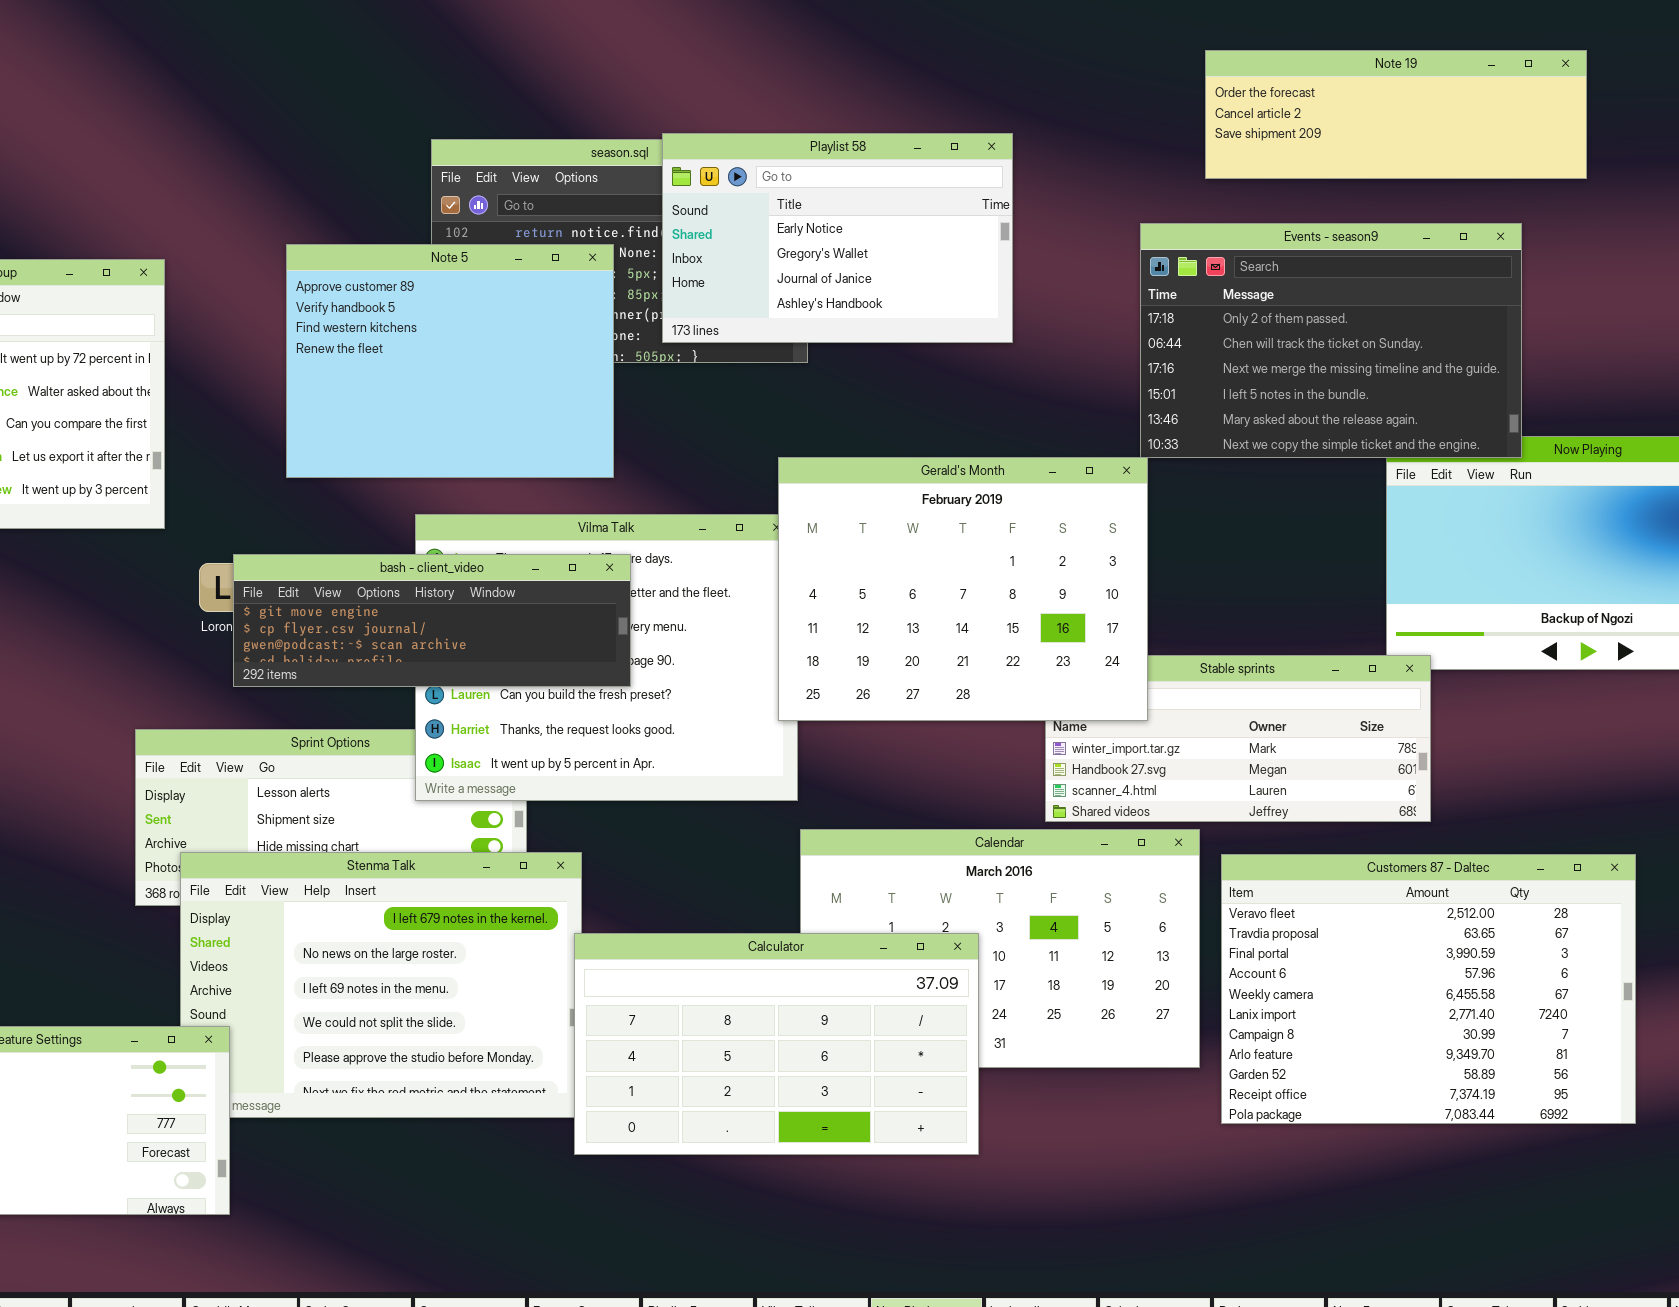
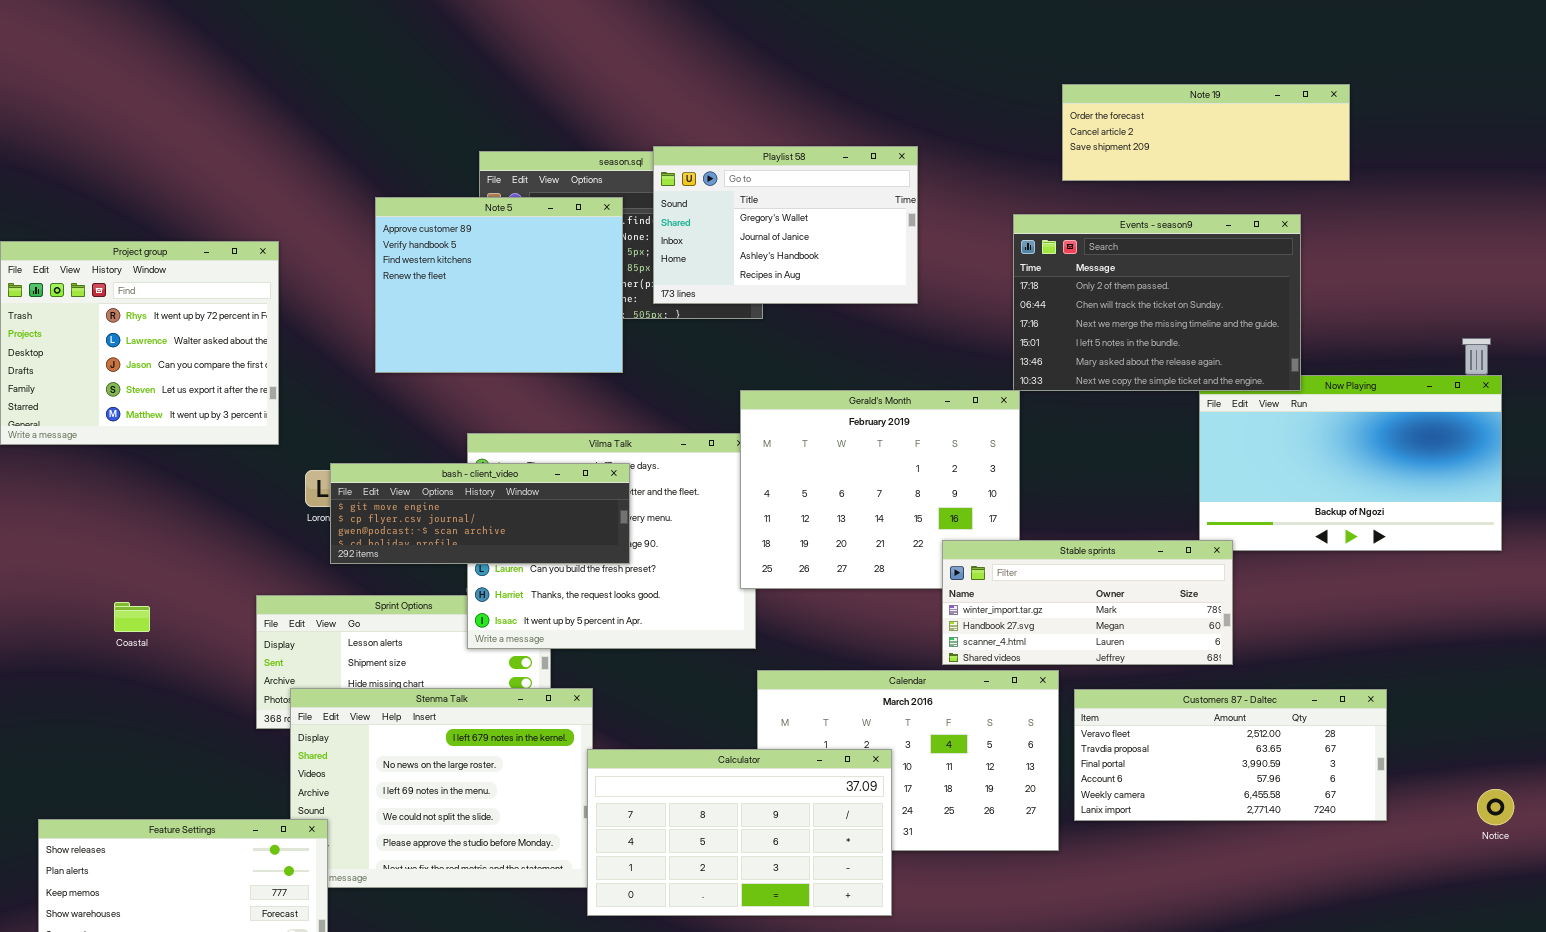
Playlist 58: [662,133,1013,343] -> [653,146,918,304], scrolled down 1 row
Note 5: [286,244,614,478] -> [375,197,623,373], moved
Stable sprints: [1045,655,1431,822] -> [942,540,1233,665], raised
Customers 87 - Daltec: [1221,854,1636,1124] -> [1074,689,1387,821], resized

